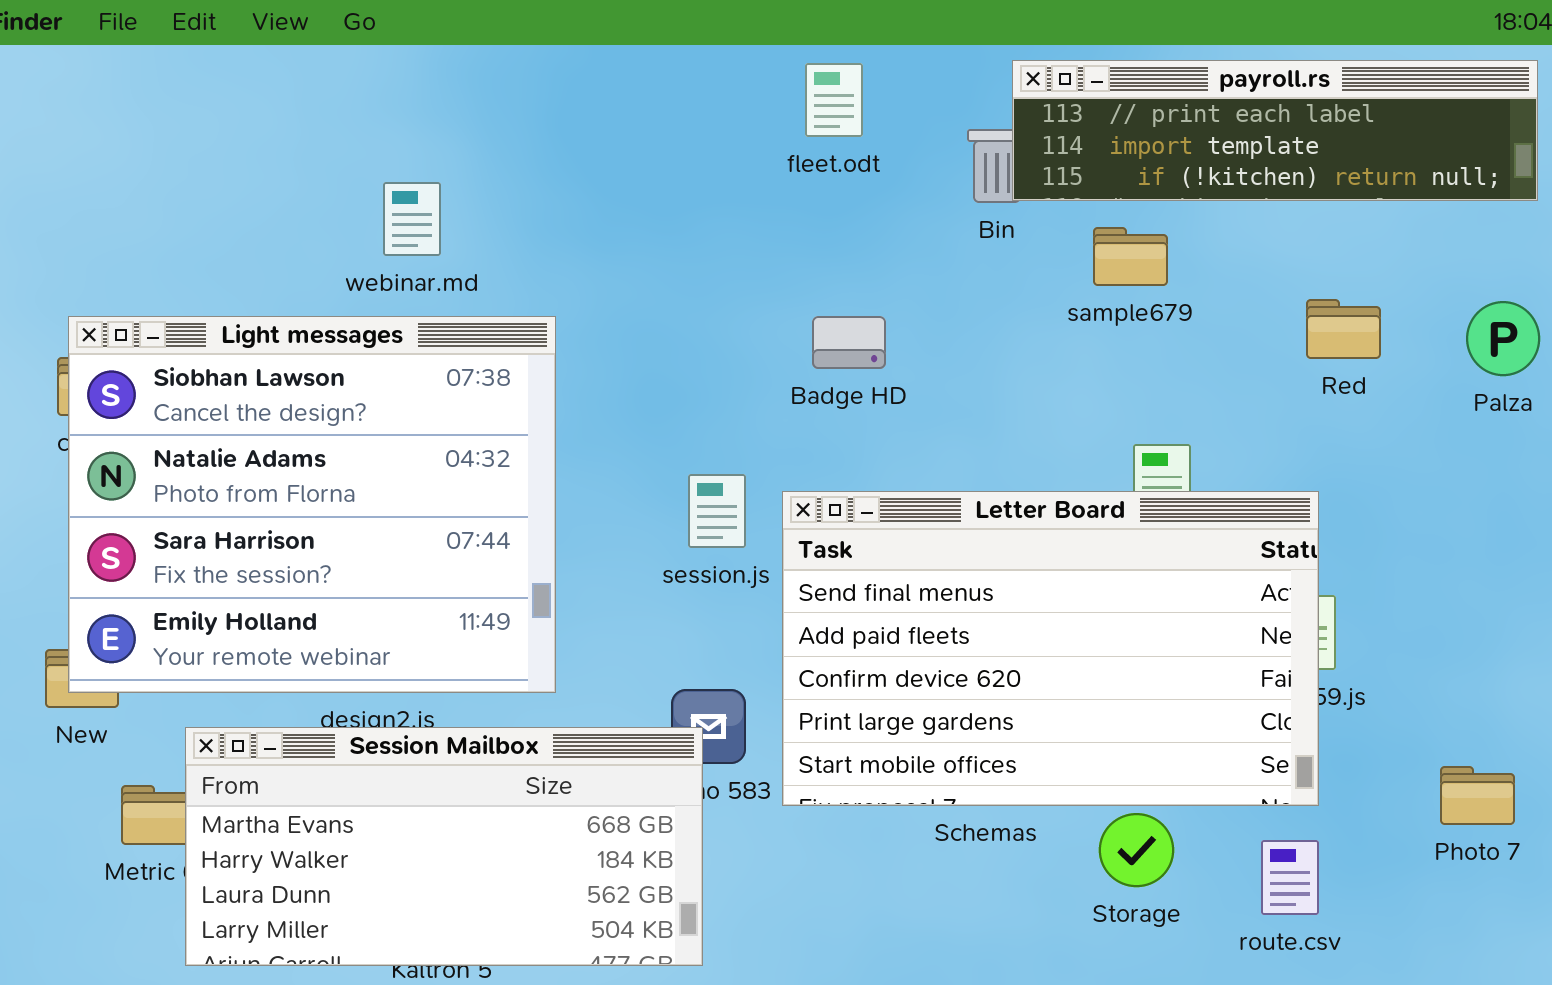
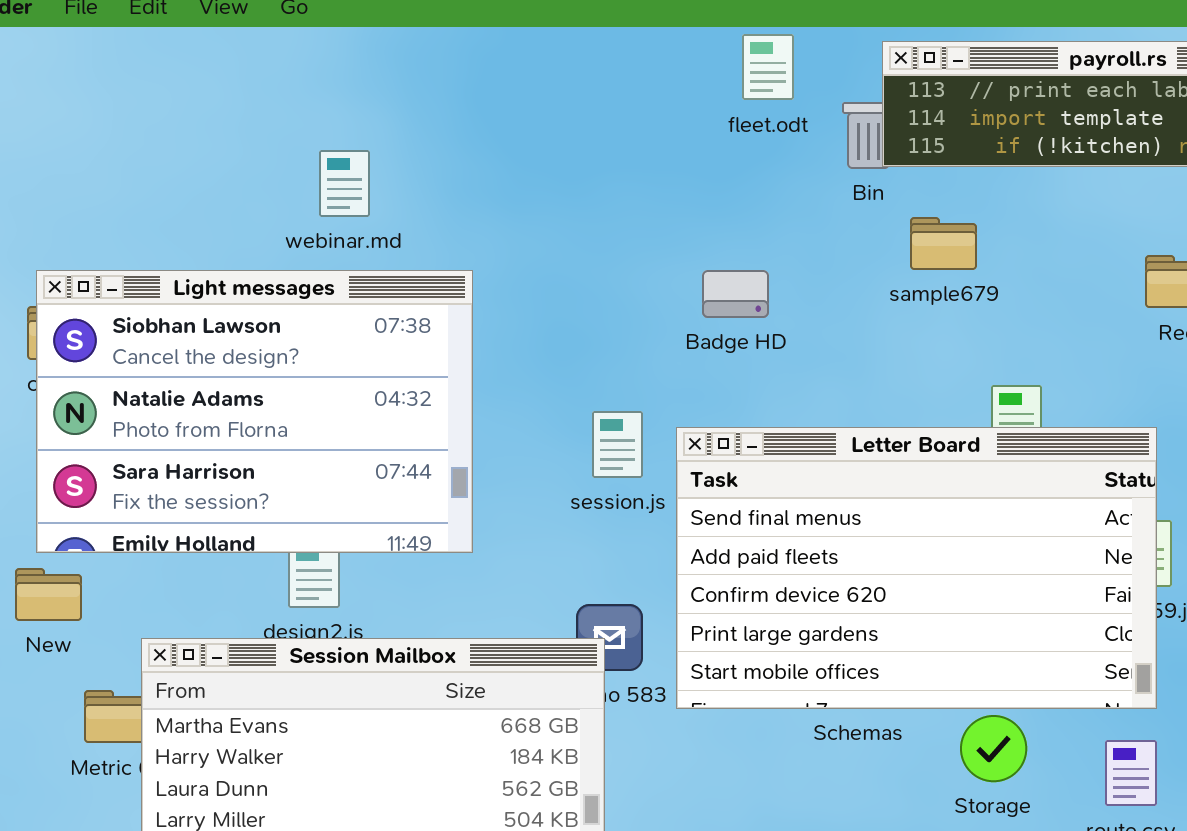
fleet.odt: [805,63,863,137] -> [742,34,794,100], moved
sample679: [1093,227,1168,286] -> [910,217,977,270], moved
Light messages: [68,316,556,693] -> [36,270,473,553], resized

